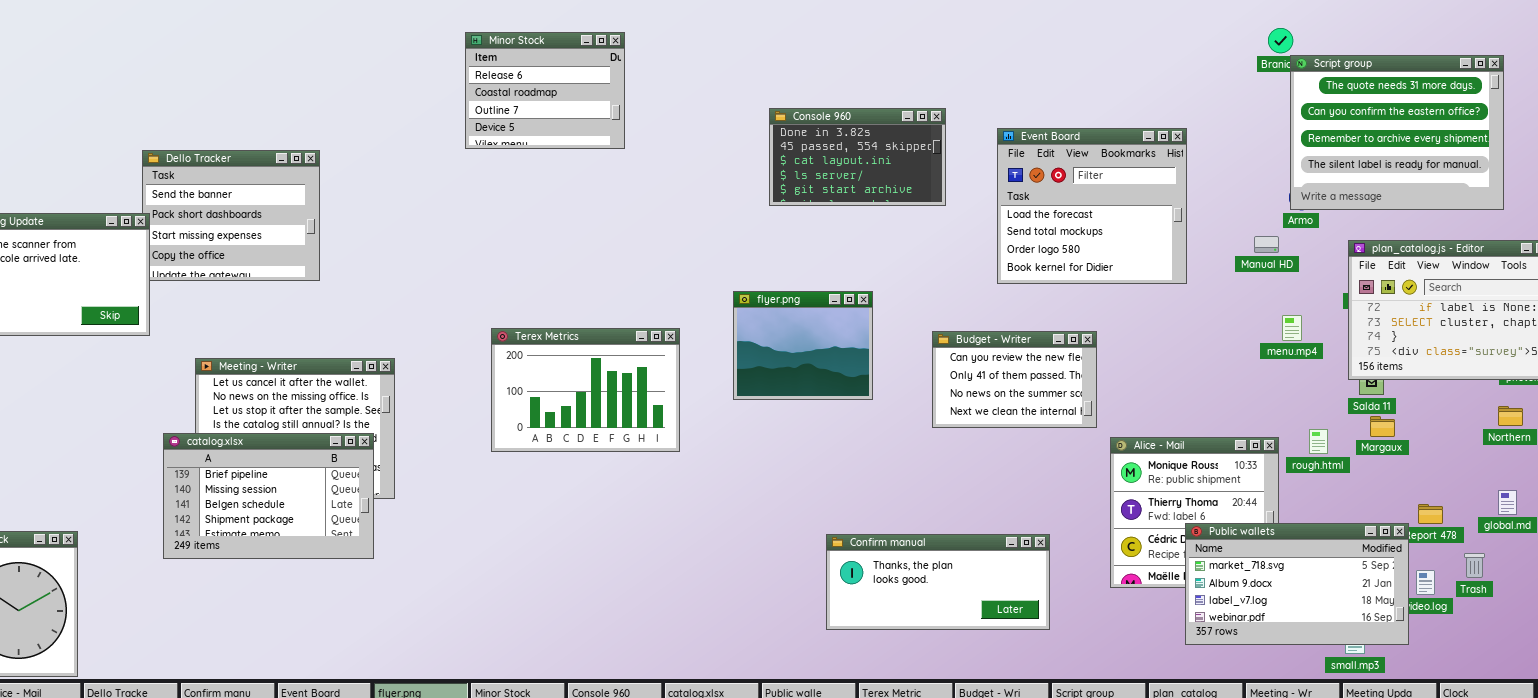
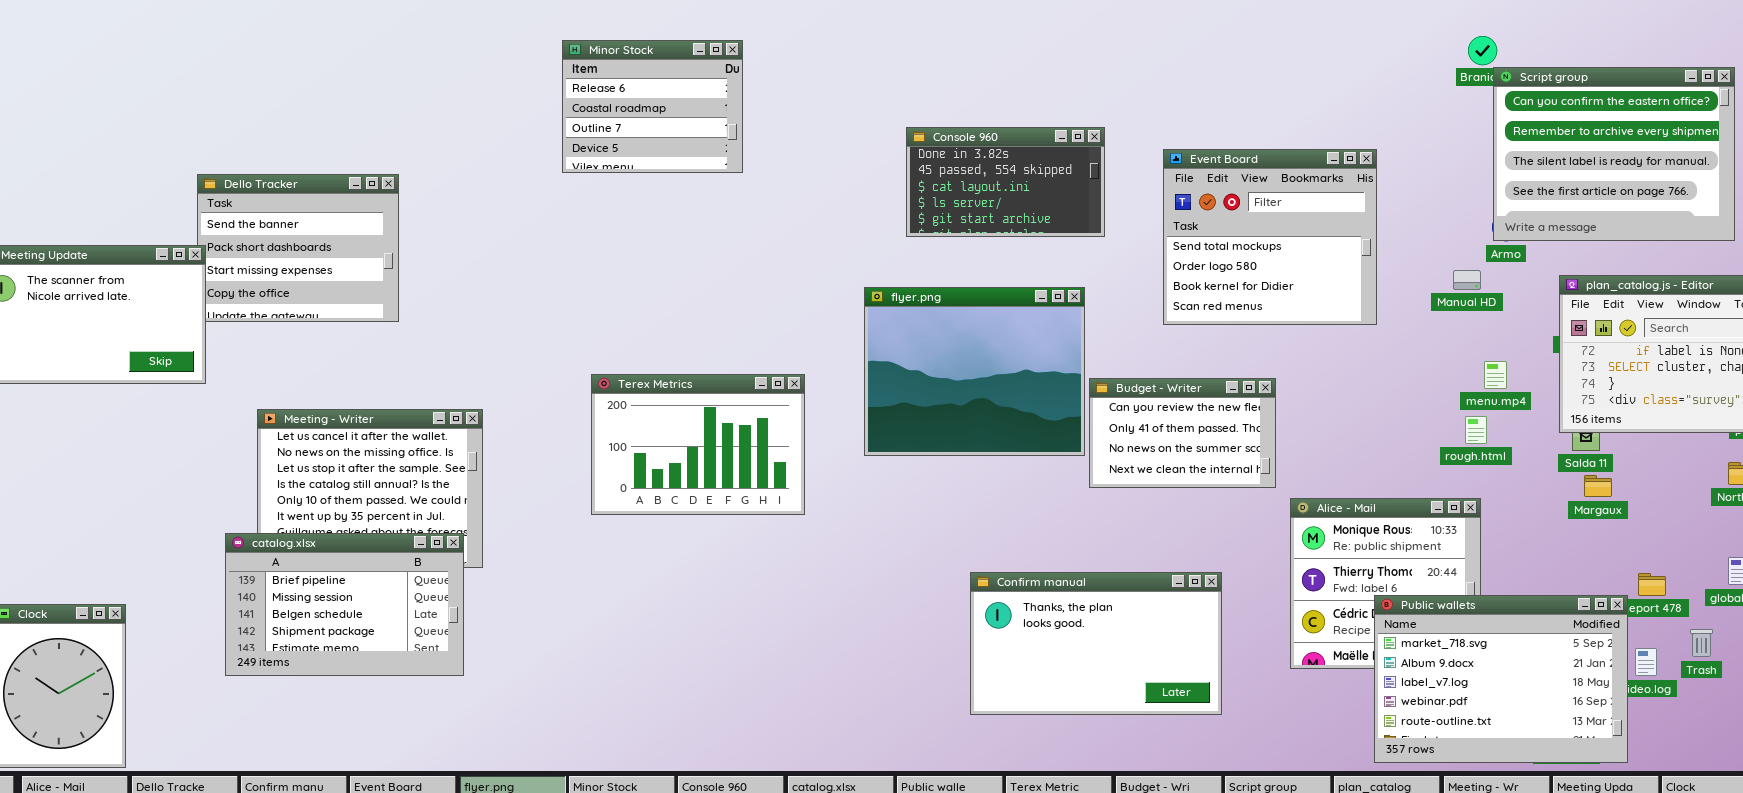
Script group: [1290,55,1504,210] -> [1493,67,1735,241], scrolled down 1 row
Event Board: [997,128,1187,284] -> [1163,149,1377,325], scrolled down 1 row
flyer.png: [733,291,873,400] -> [864,287,1085,456], resized
rough.html: [1309,429,1328,454] -> [1465,416,1487,444], moved
catalog.xlsx: [163,433,374,559] -> [225,533,464,676], moved
Public wallets: [1185,523,1409,645] -> [1374,595,1628,763], resized
Confirm manual: [826,534,1050,630] -> [970,572,1222,715], resized

